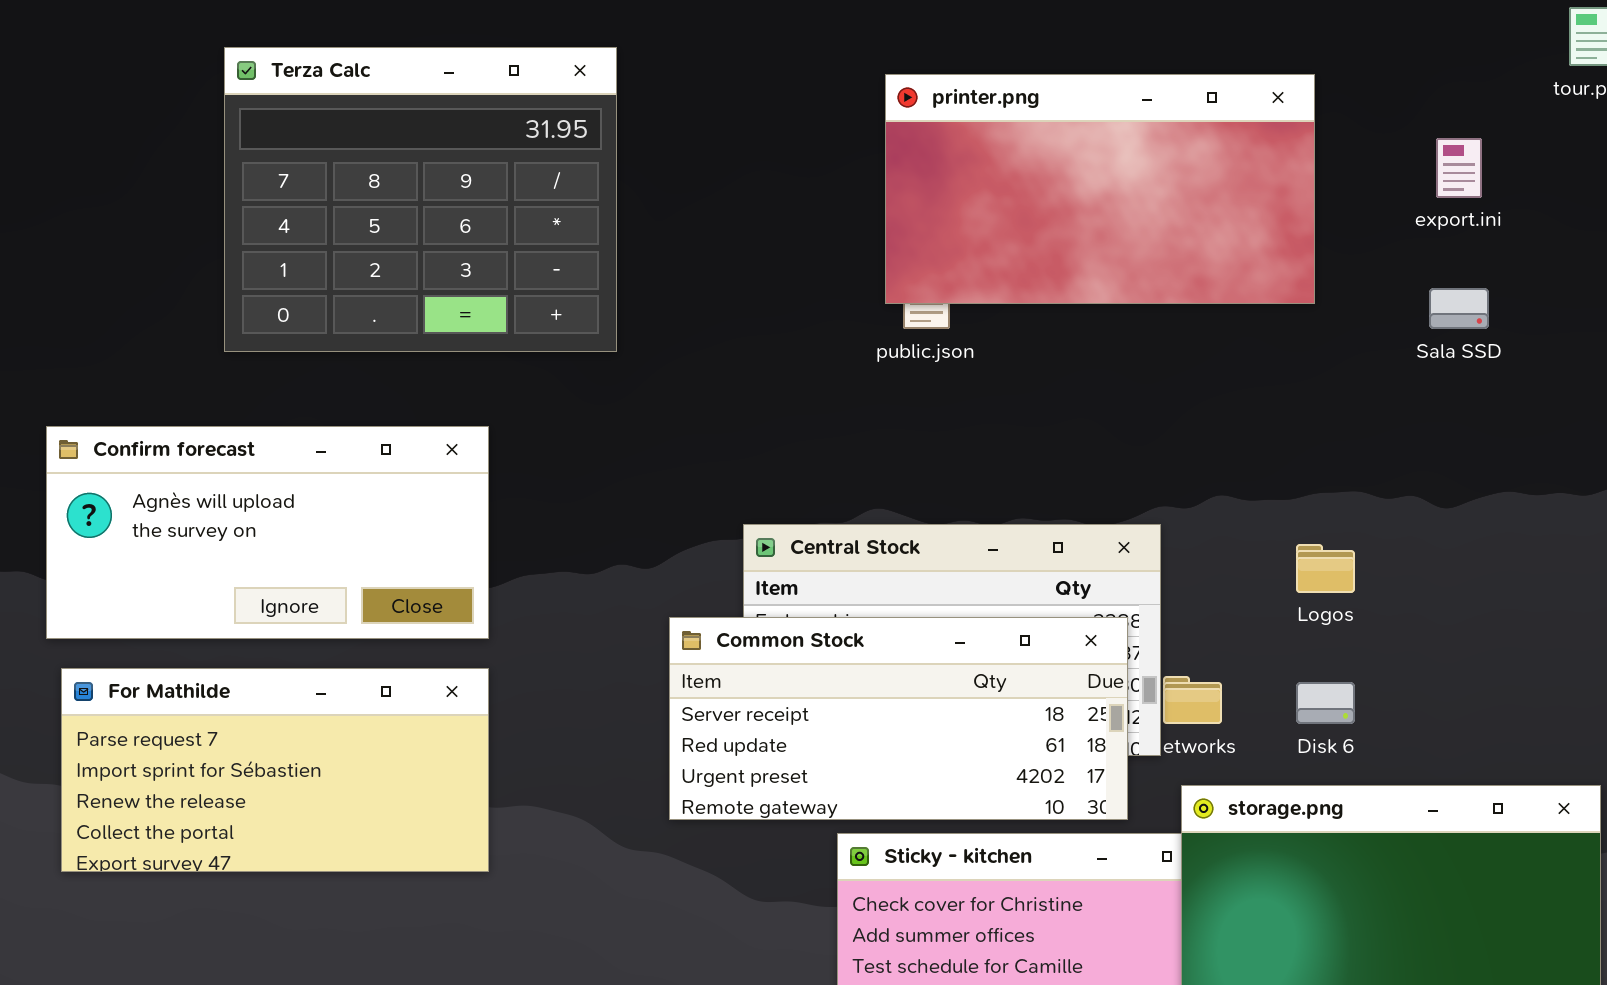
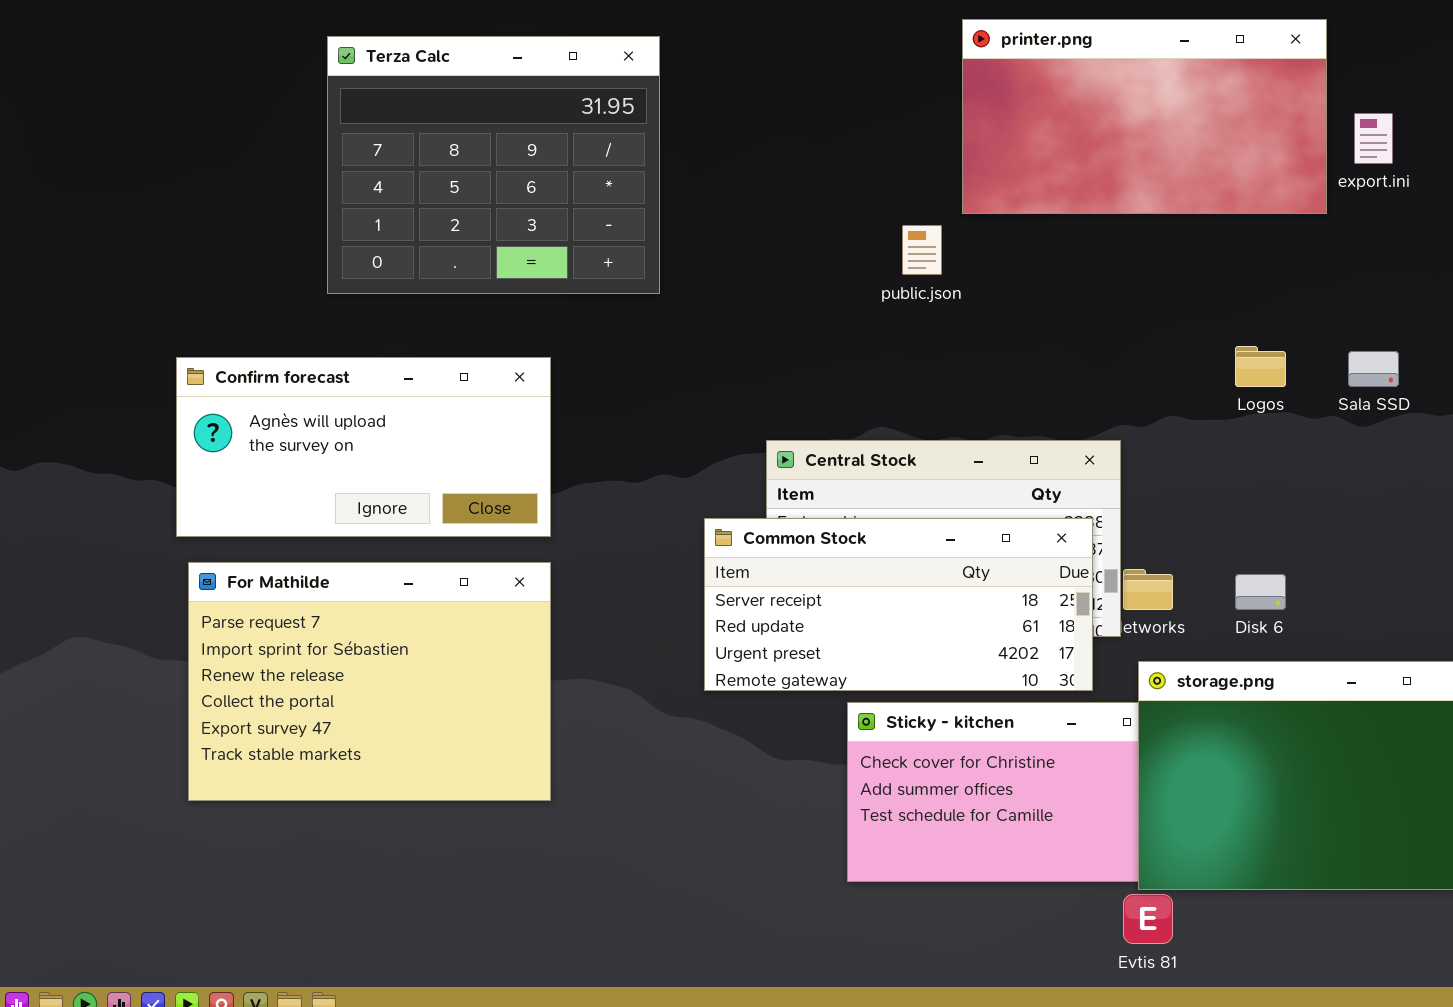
printer.png: [885,74,1315,304] -> [962,19,1327,214], moved
Sala SSD: [1429,288,1489,329] -> [1348,351,1399,387], moved
Logos: [1296,544,1355,593] -> [1235,346,1286,387], moved
For Mathilde: [61,668,489,872] -> [188,562,551,801], resized

